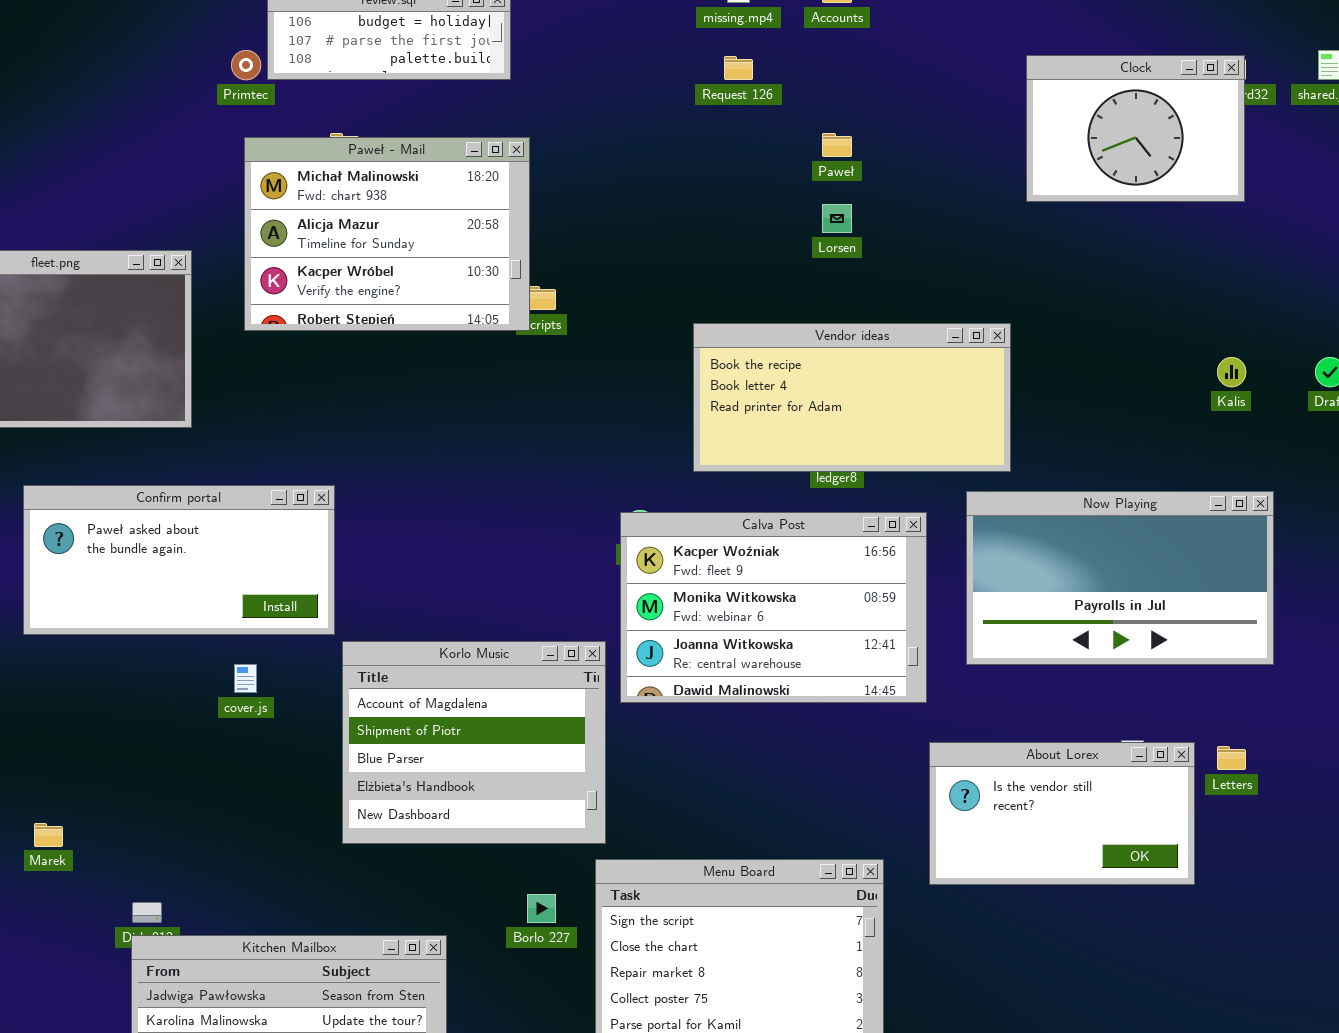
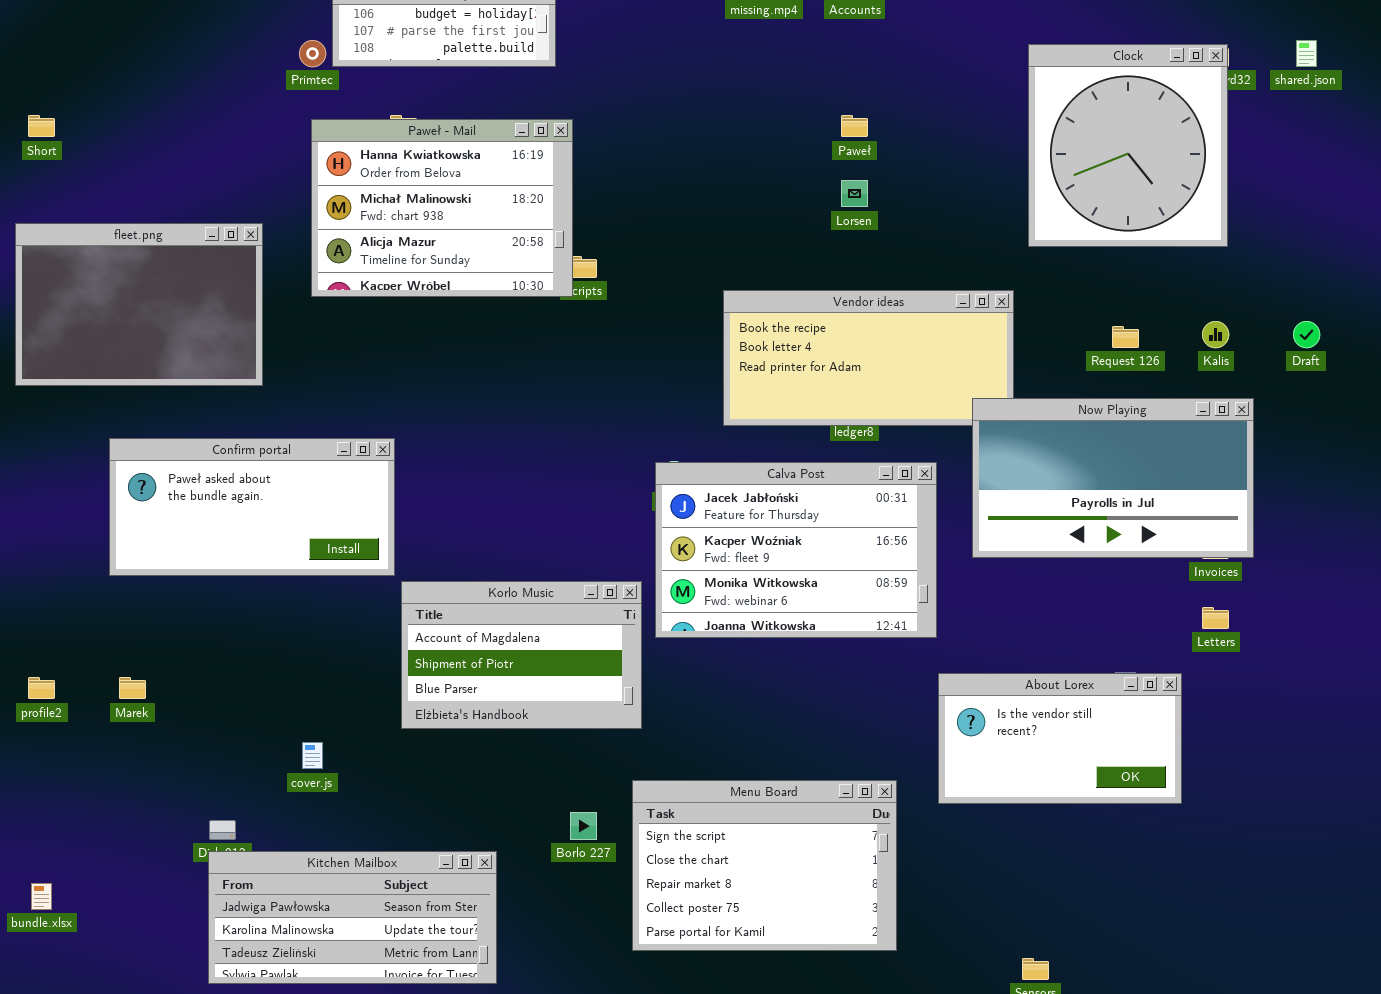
Clock: [1026,55,1245,202] -> [1028,44,1228,247], resized
Request 126: [724,56,753,80] -> [1112,326,1139,348], moved
Paweł - Mail: [244,137,530,331] -> [311,119,573,297], scrolled up 1 row
Now Playing: [966,491,1274,665] -> [972,398,1254,558], moved
Calva Post: [620,512,927,703] -> [655,462,937,638], scrolled up 1 row
Korlo Music: [342,641,606,844] -> [401,581,642,729], resized
cover.js: [234,664,257,693] -> [302,742,323,769], moved
Letters: [1217,746,1246,770] -> [1202,607,1229,629], moved
Marek: [34,823,63,847] -> [119,677,146,699], moved

